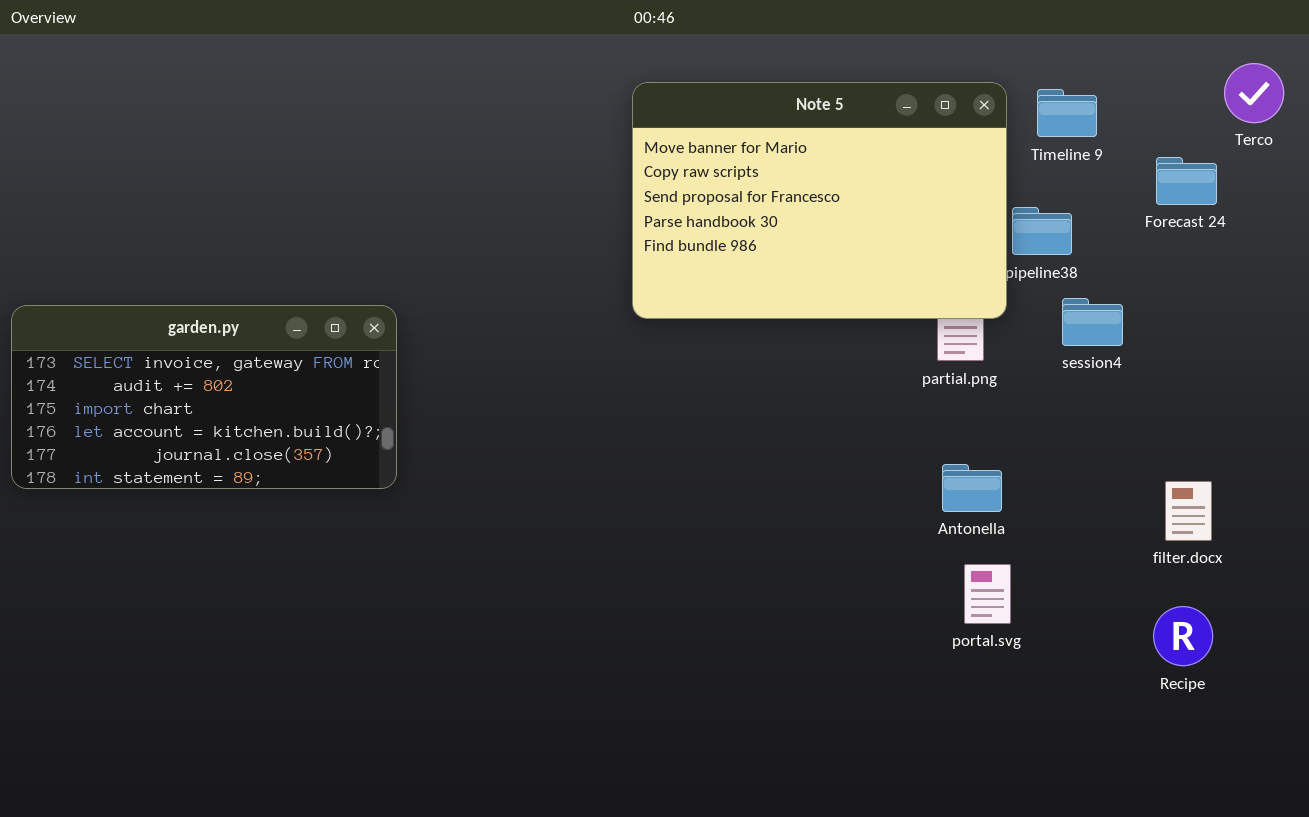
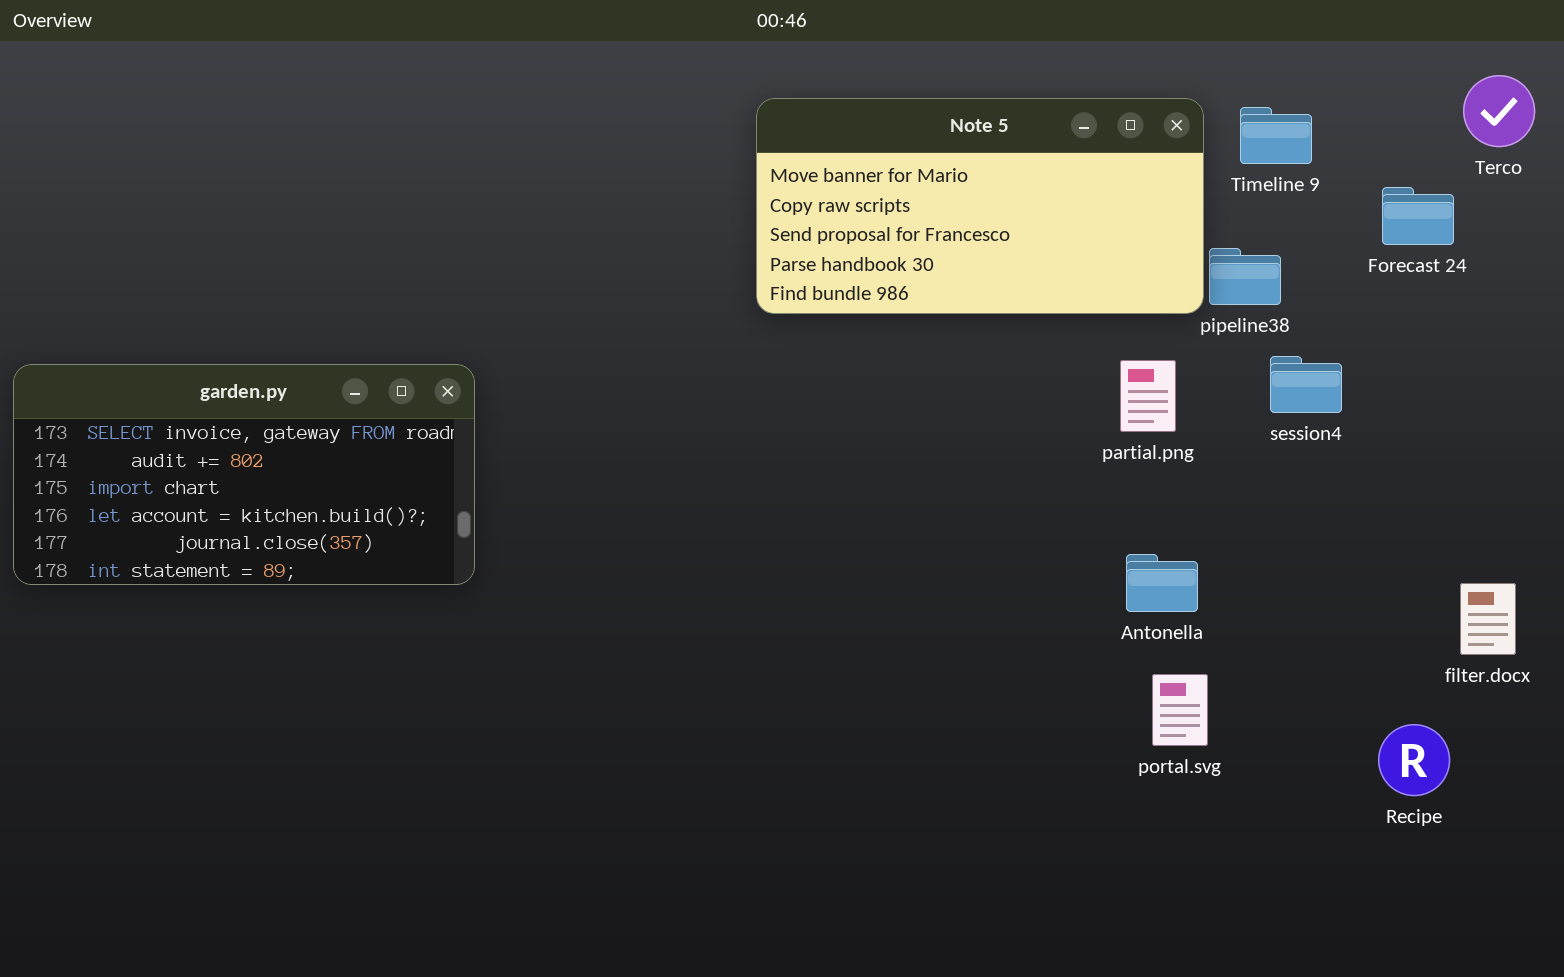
Note 5: [632,82,1007,319] -> [756,98,1204,314], resized
filter.docx: [1165,481,1212,541] -> [1460,583,1516,655], moved

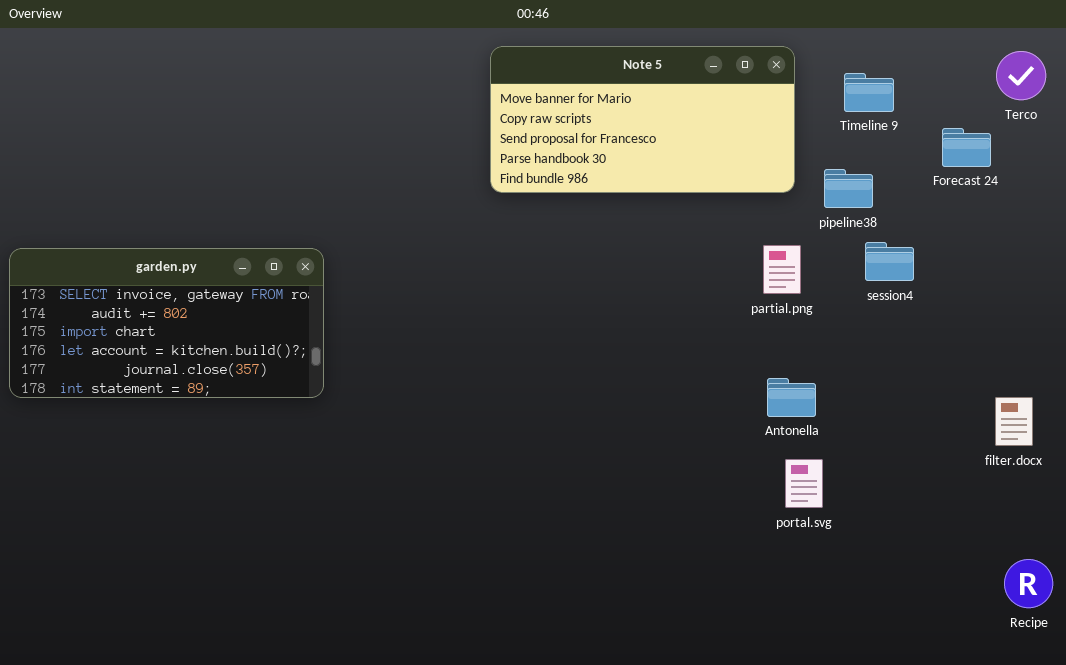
Note 5: [756,98,1204,314] -> [490,46,795,193], moved
Recipe: [1378,724,1450,796] -> [1004,559,1053,608], moved

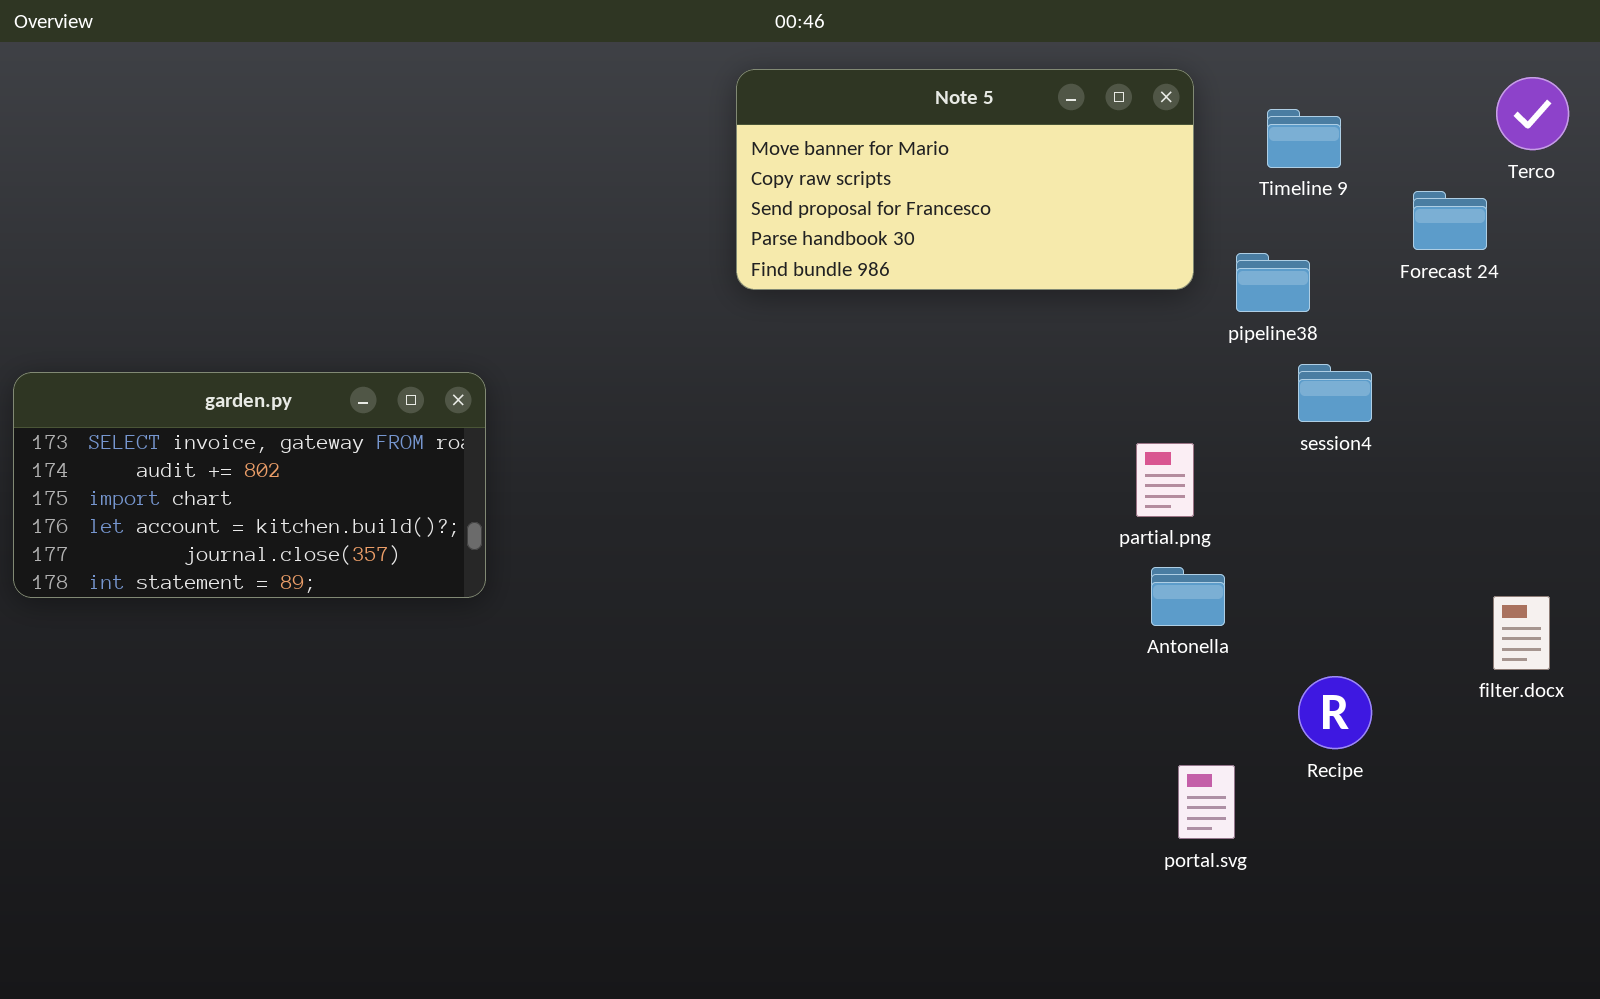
partial.png: [763,245,801,294] -> [1136,443,1194,517], moved
portal.svg: [785,459,823,508] -> [1178,765,1235,839], moved
Recipe: [1004,559,1053,608] -> [1298,676,1372,749], moved

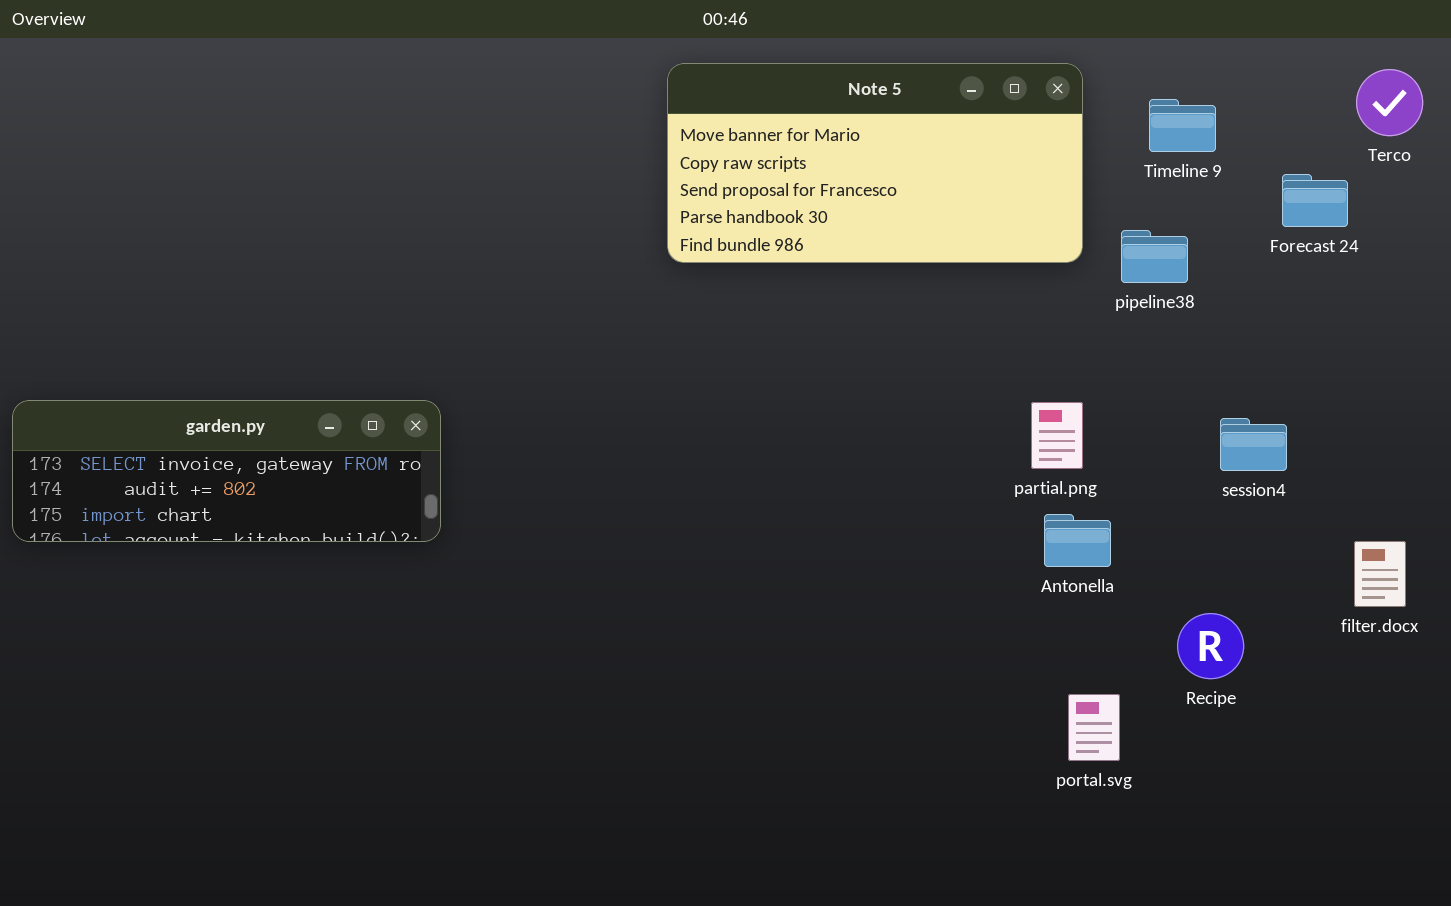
session4: [1298,364,1372,422] -> [1220,418,1287,471], moved
garden.py: [13,372,486,598] -> [12,400,441,542], resized

